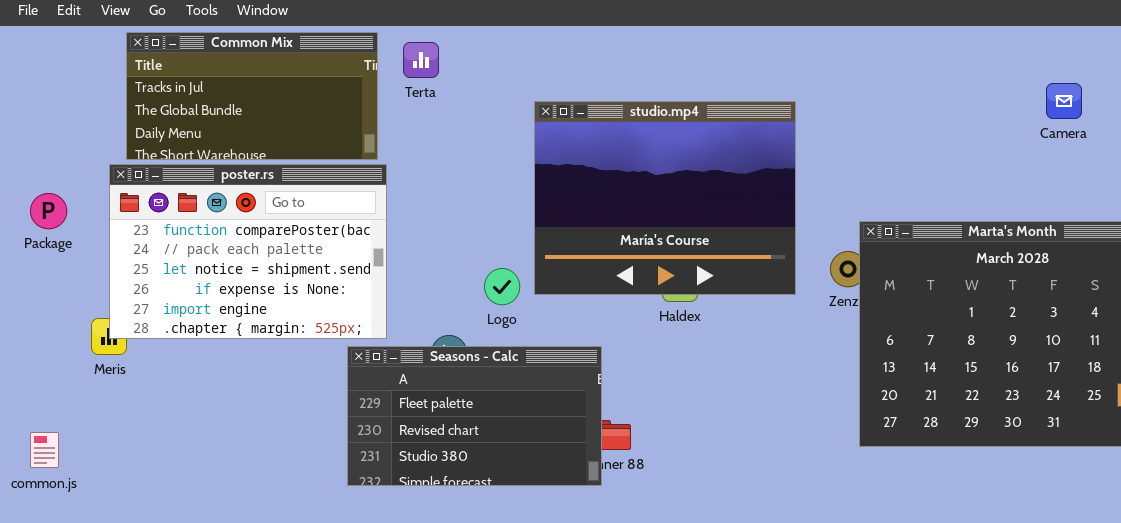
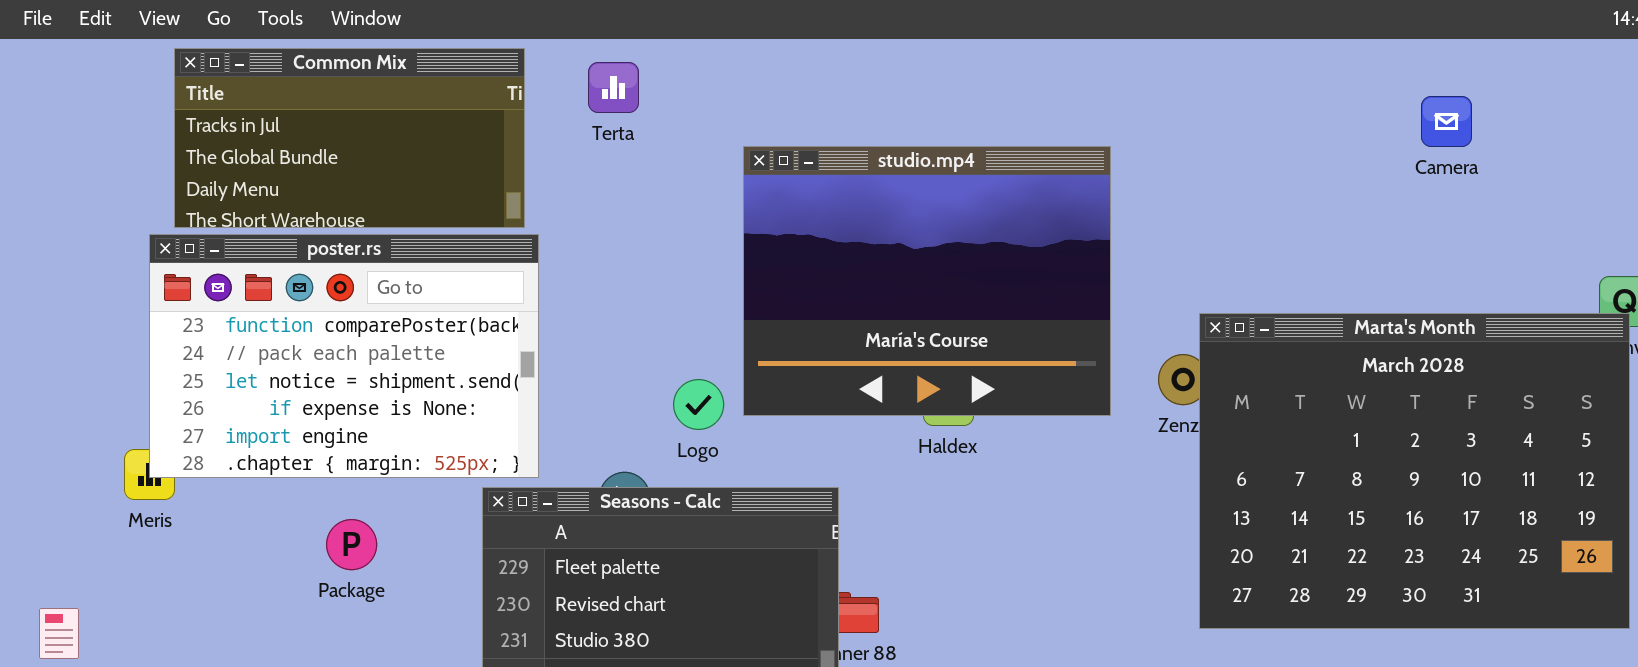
Terta: [403,42,439,78] -> [588,62,639,113], moved
Camera: [1046,83,1082,119] -> [1421,96,1472,147], moved
Package: [30,193,67,229] -> [326,519,377,570], moved

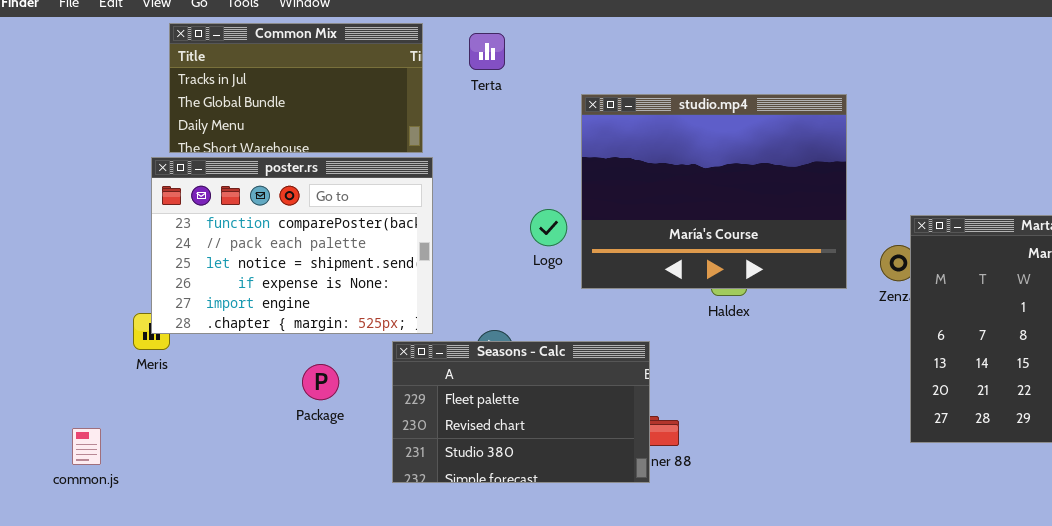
Logo: [673,379,724,430] -> [530,209,567,246], moved
Package: [326,519,377,570] -> [302,364,339,400], moved

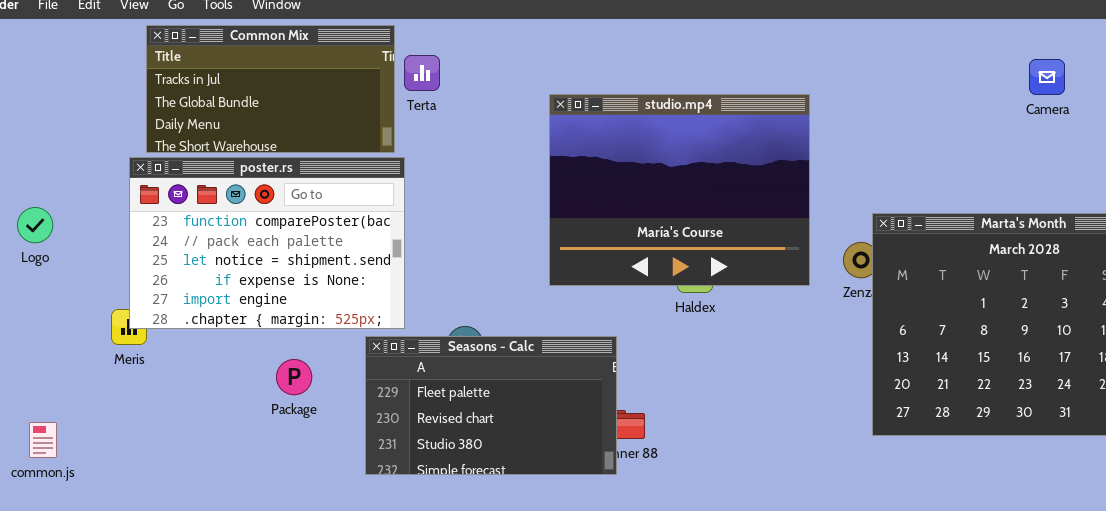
Terta: [469,33,505,70] -> [404,55,440,91], moved
Logo: [530,209,567,246] -> [17,207,53,243], moved
common.js: [72,428,101,465] -> [29,422,57,458], moved

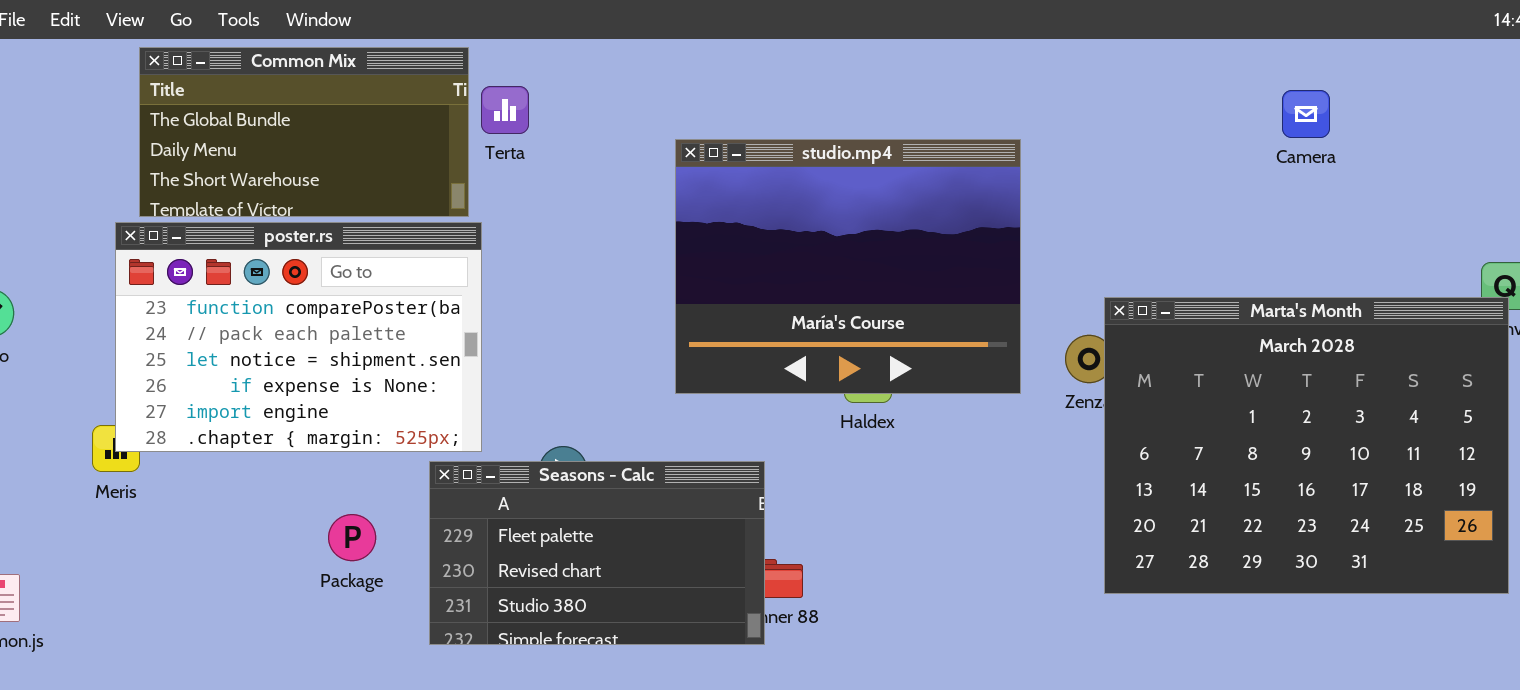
Common Mix: [146,25,395,153] -> [139,47,469,217], scrolled down 1 row
Camera: [1029,59,1065,95] -> [1282,90,1330,138], moved
Package: [276,359,312,395] -> [328,514,376,561], moved

